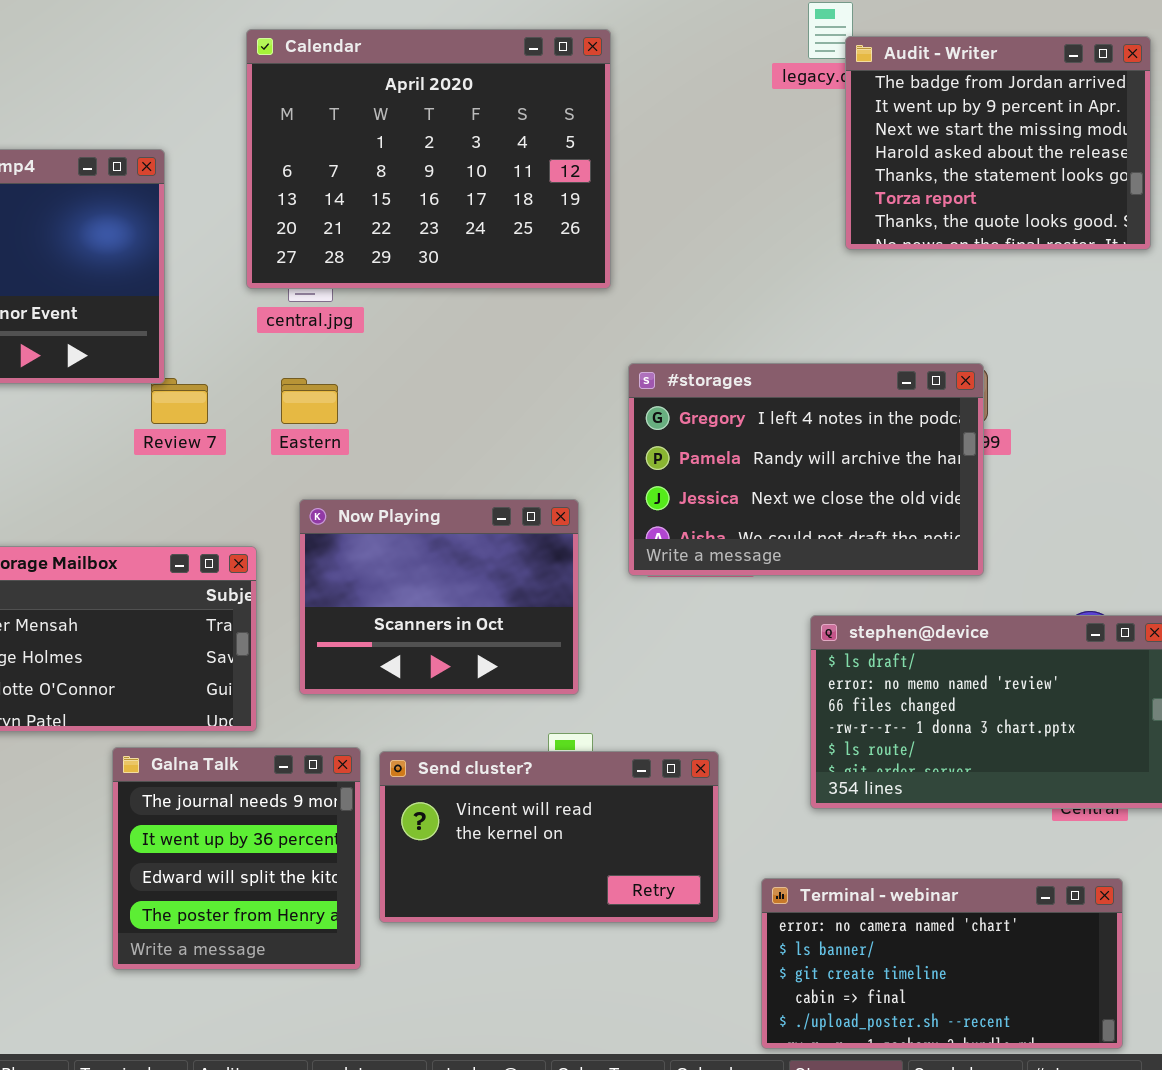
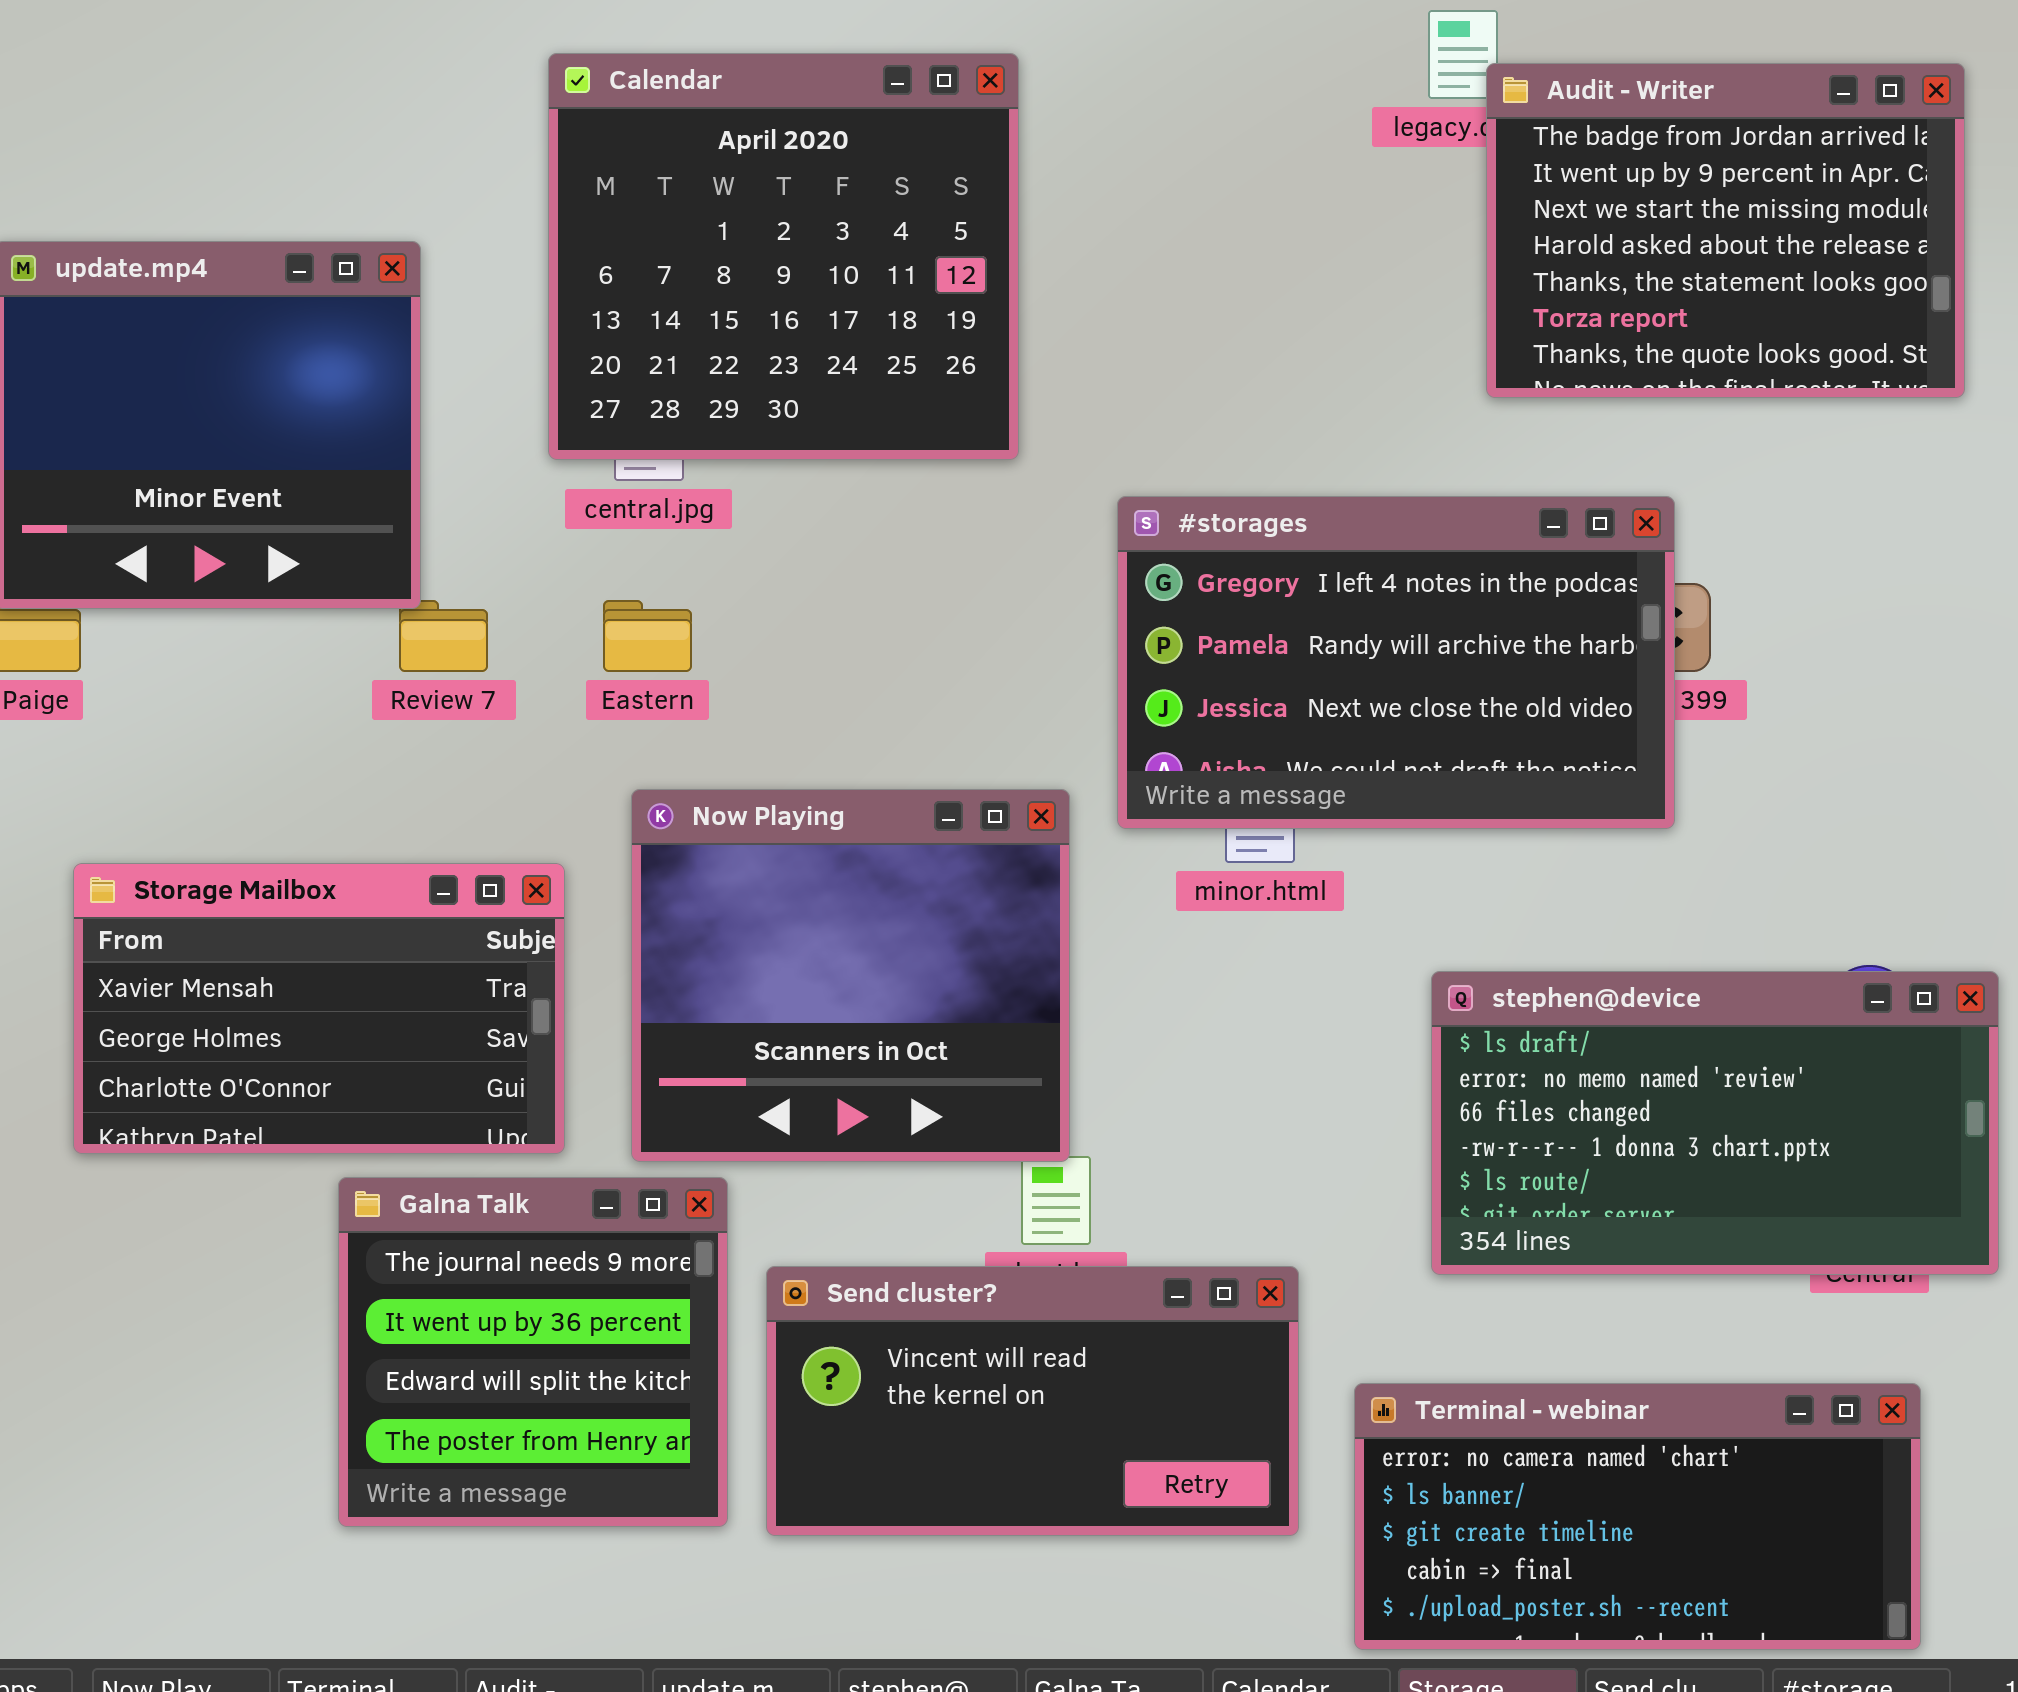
Calendar: [246,29,611,289] -> [548,53,1019,460], resized
#storages: [628,363,984,576] -> [1117,496,1675,829], moved
Now Playing: [299,499,579,695] -> [631,789,1070,1162], resized
Send cluster?: [379,751,719,923] -> [766,1266,1299,1536], moved

